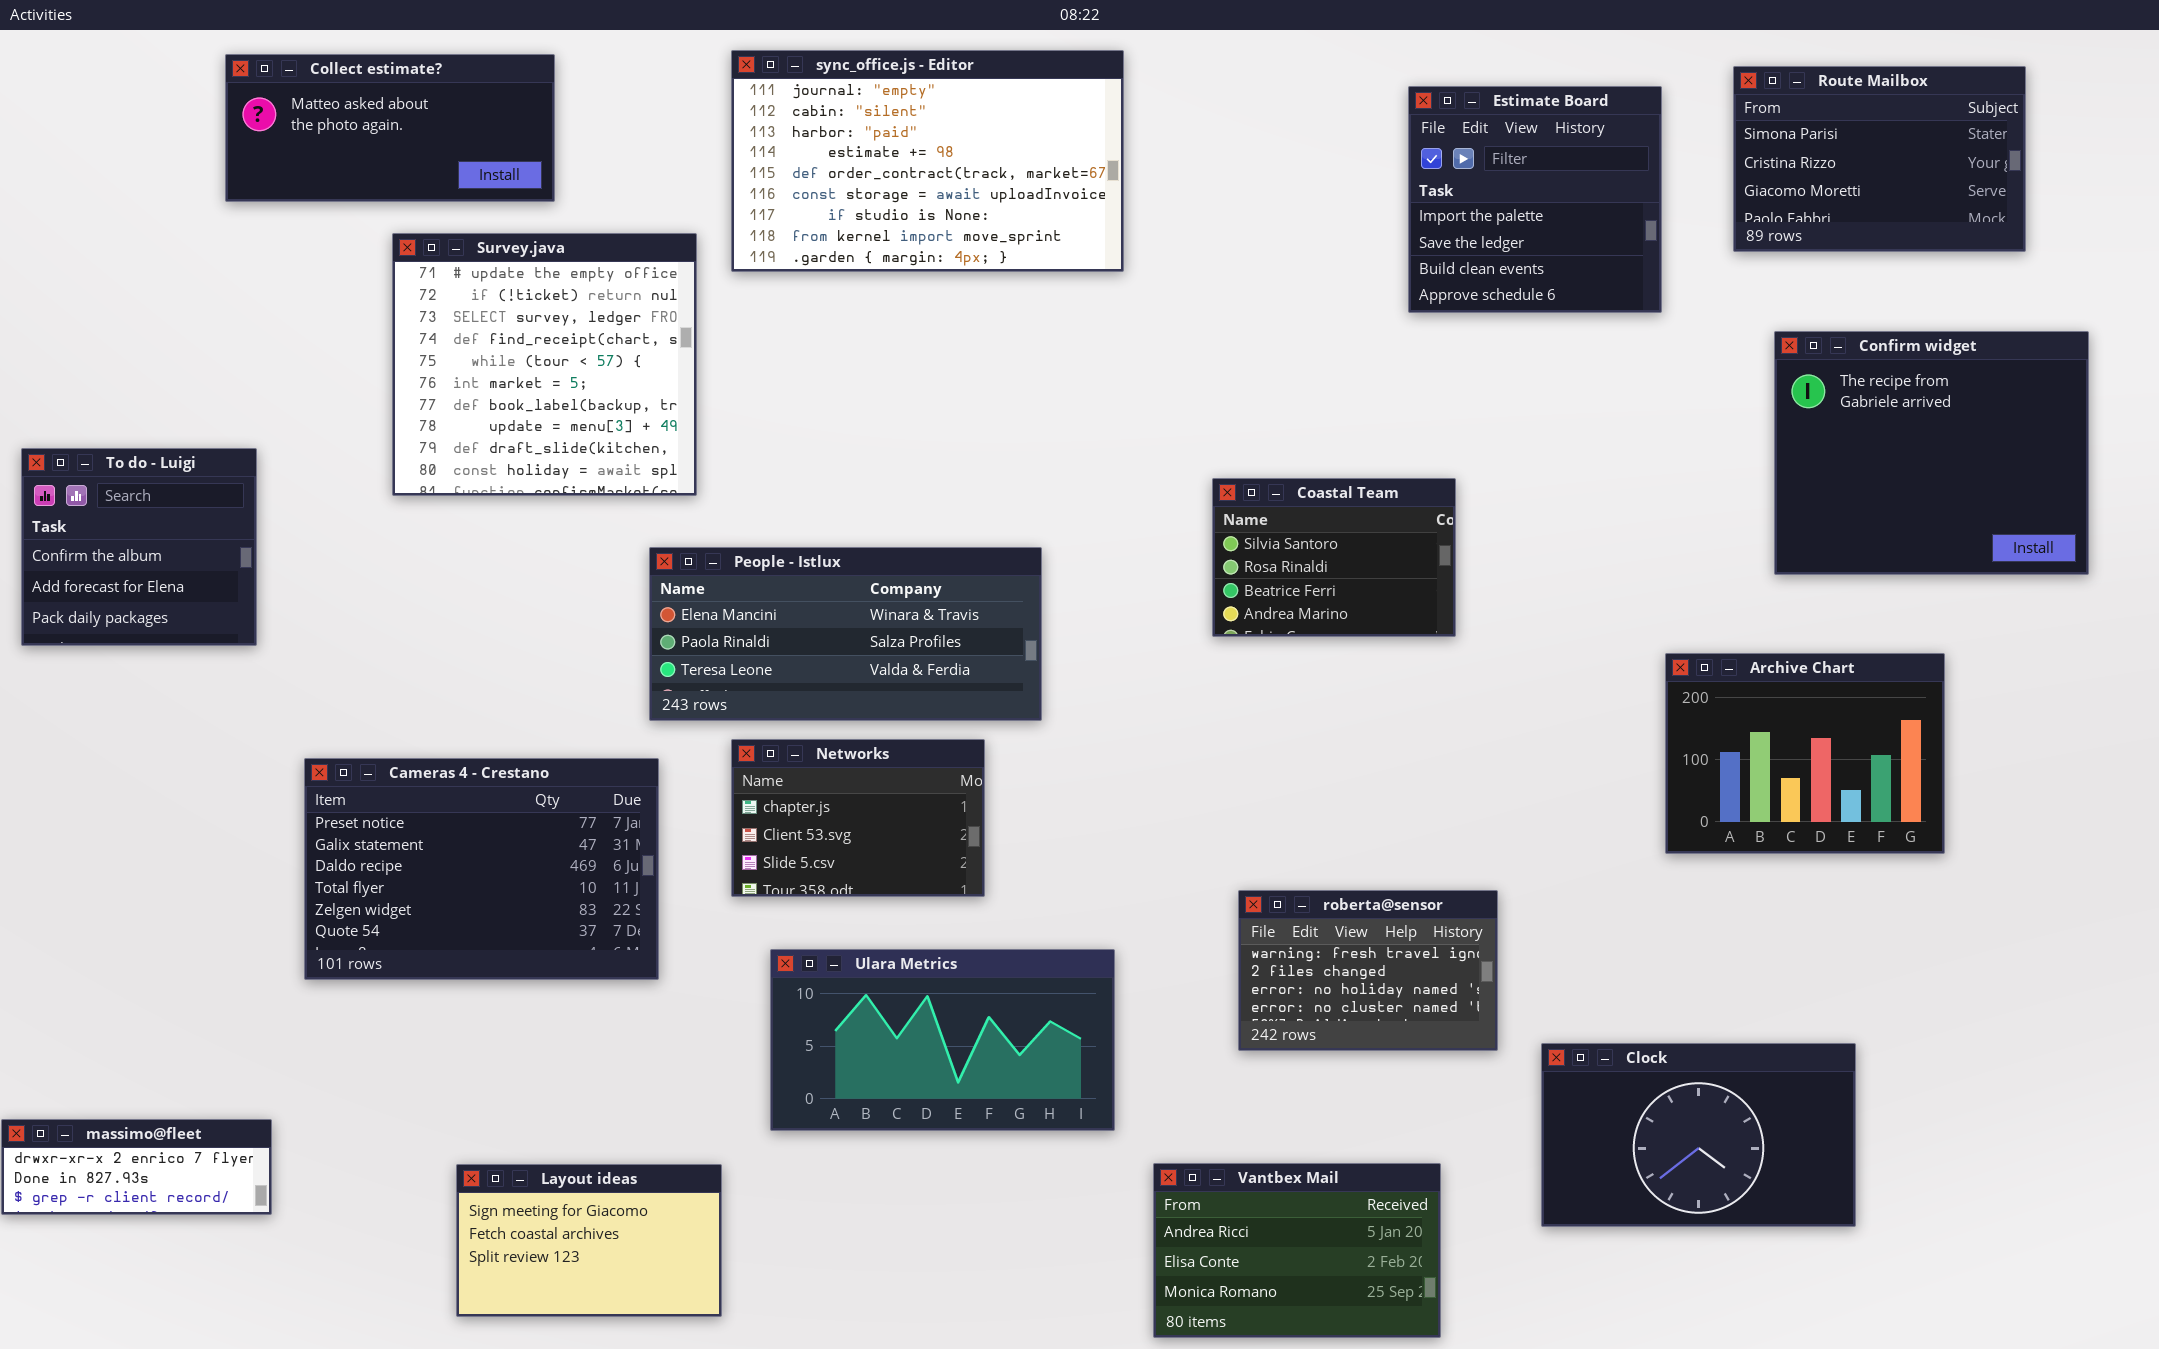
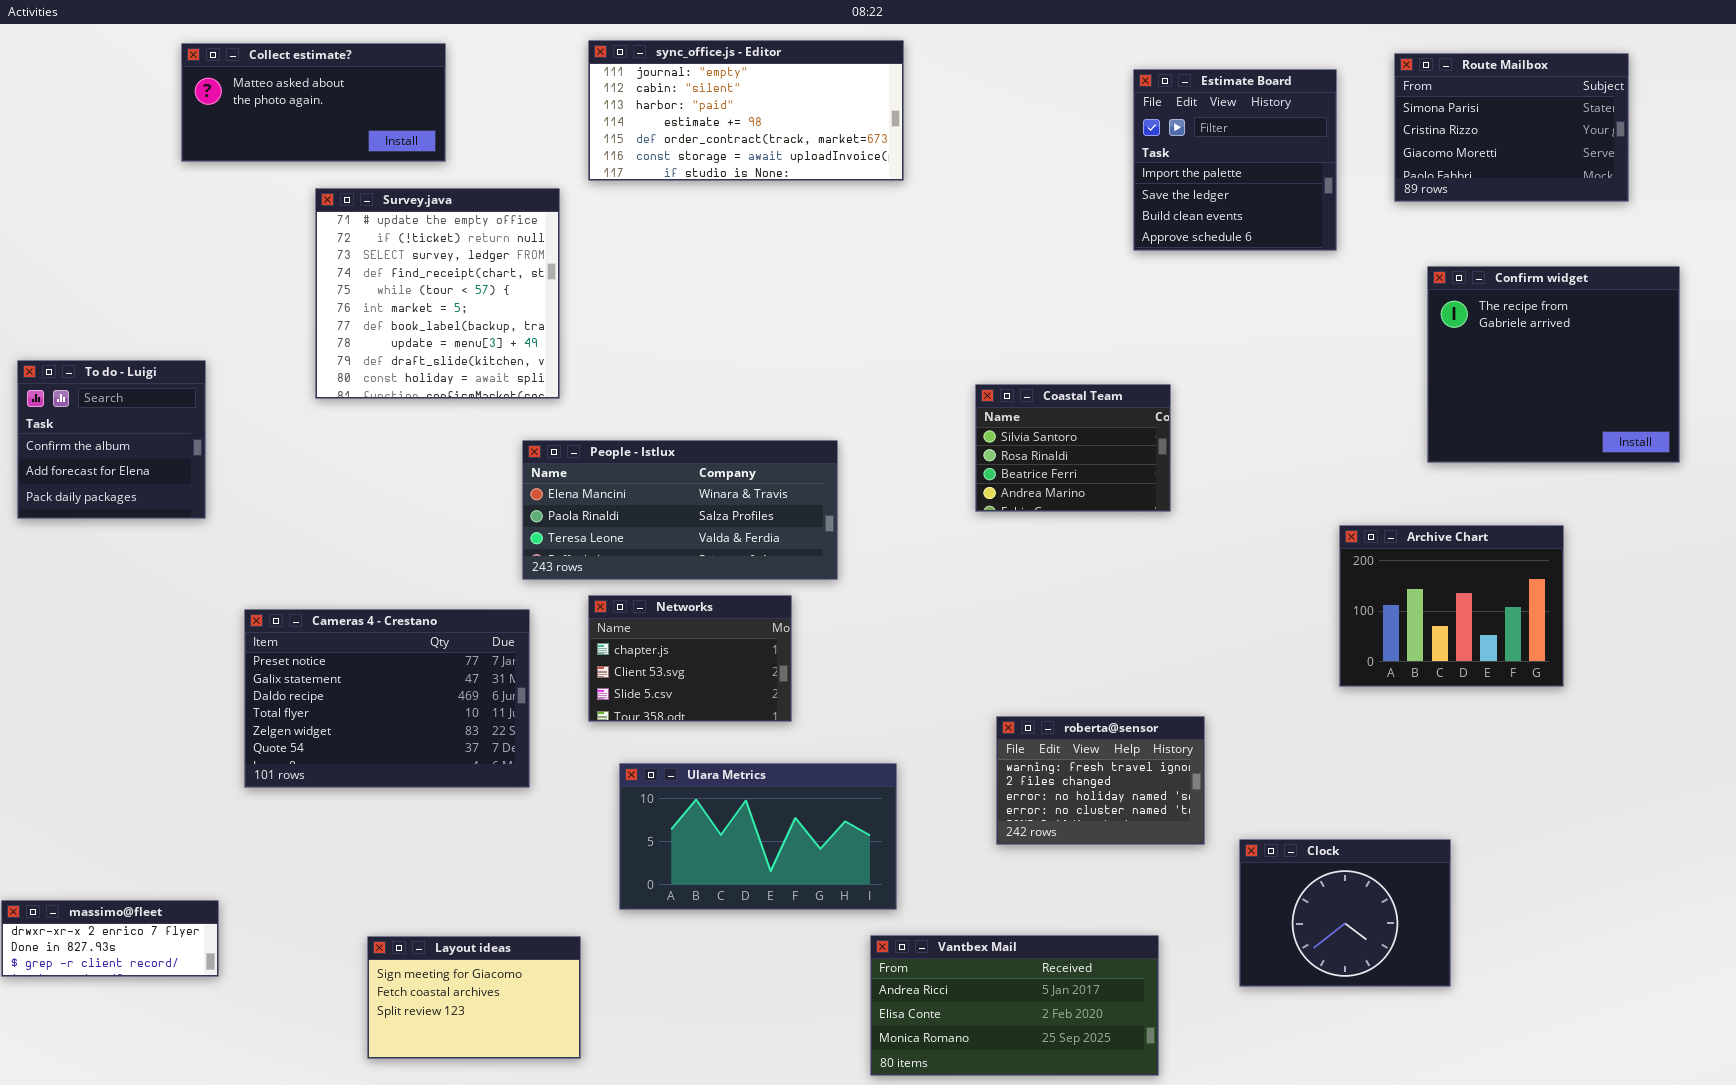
sync_office.js - Editor: [731,50,1124,272] -> [588,40,904,181], resized
Clock: [1541,1043,1856,1227] -> [1239,839,1451,987], resized
Vantbex Mail: [1153,1163,1441,1338] -> [870,935,1159,1076], resized

